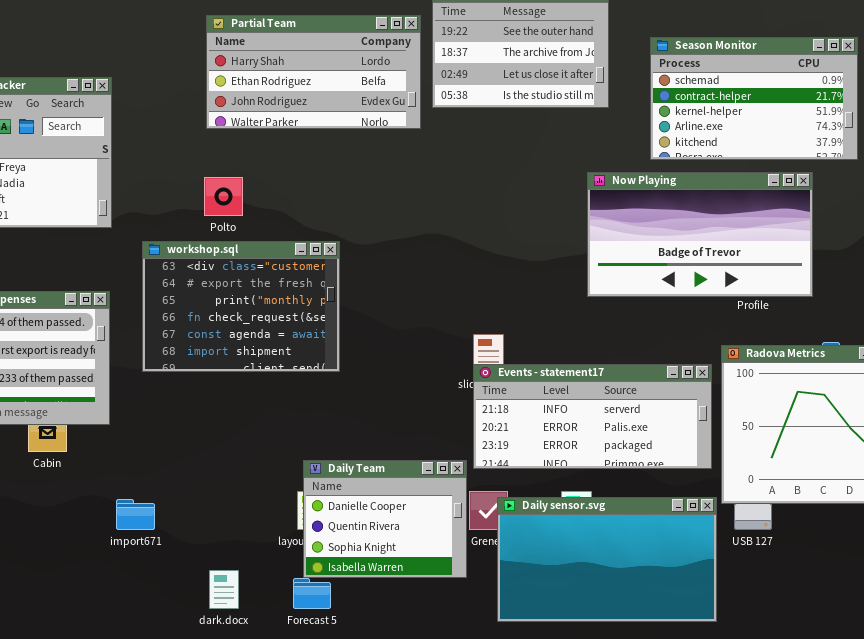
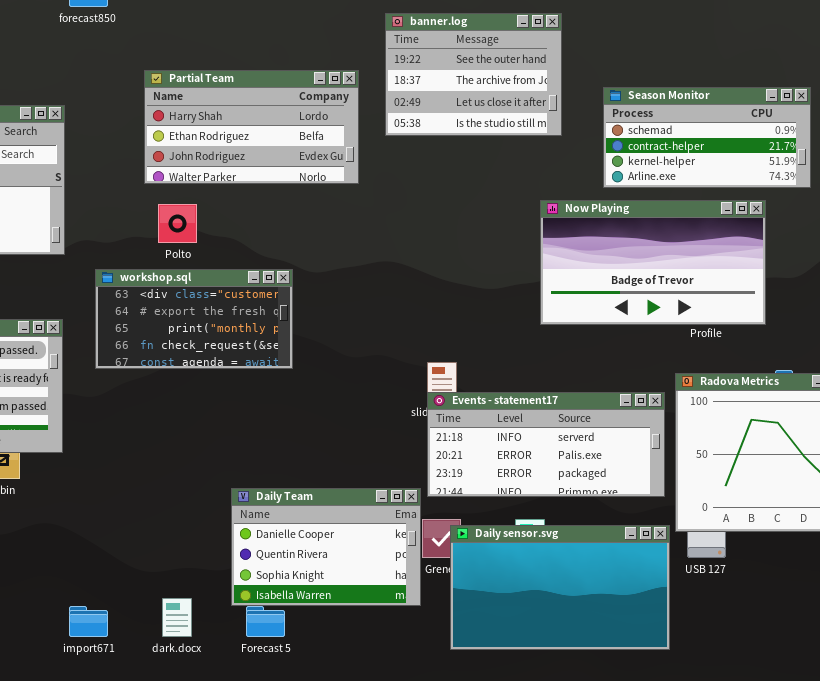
Partial Team: [206,15,421,129] -> [144,70,359,184], moved
Season Monitor: [650,37,858,160] -> [603,87,811,188], resized
workshop.sql: [142,241,340,372] -> [95,269,293,369], resized
Daily Team: [303,460,467,578] -> [231,488,421,606], resized
import671: [116,499,155,530] -> [69,606,108,637], moved

